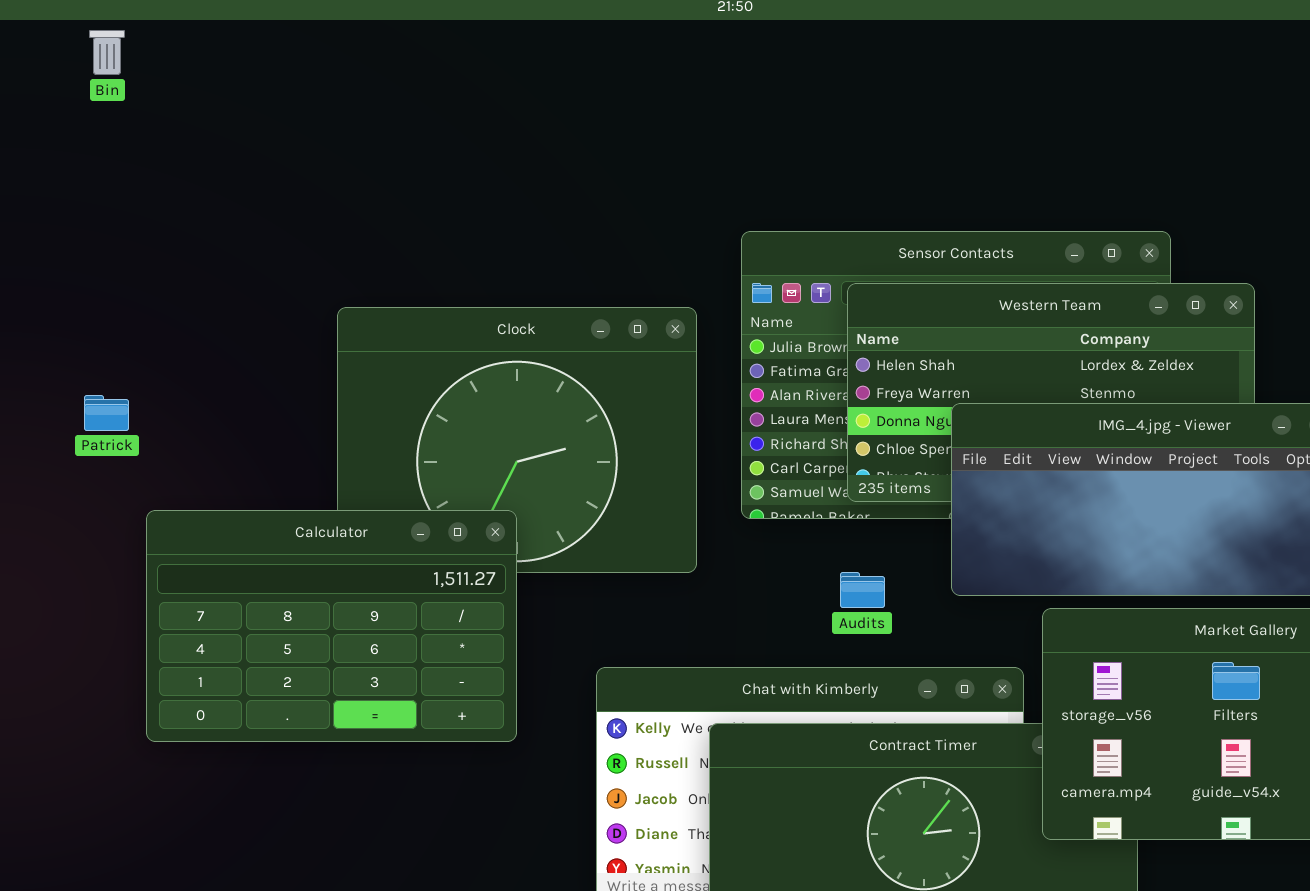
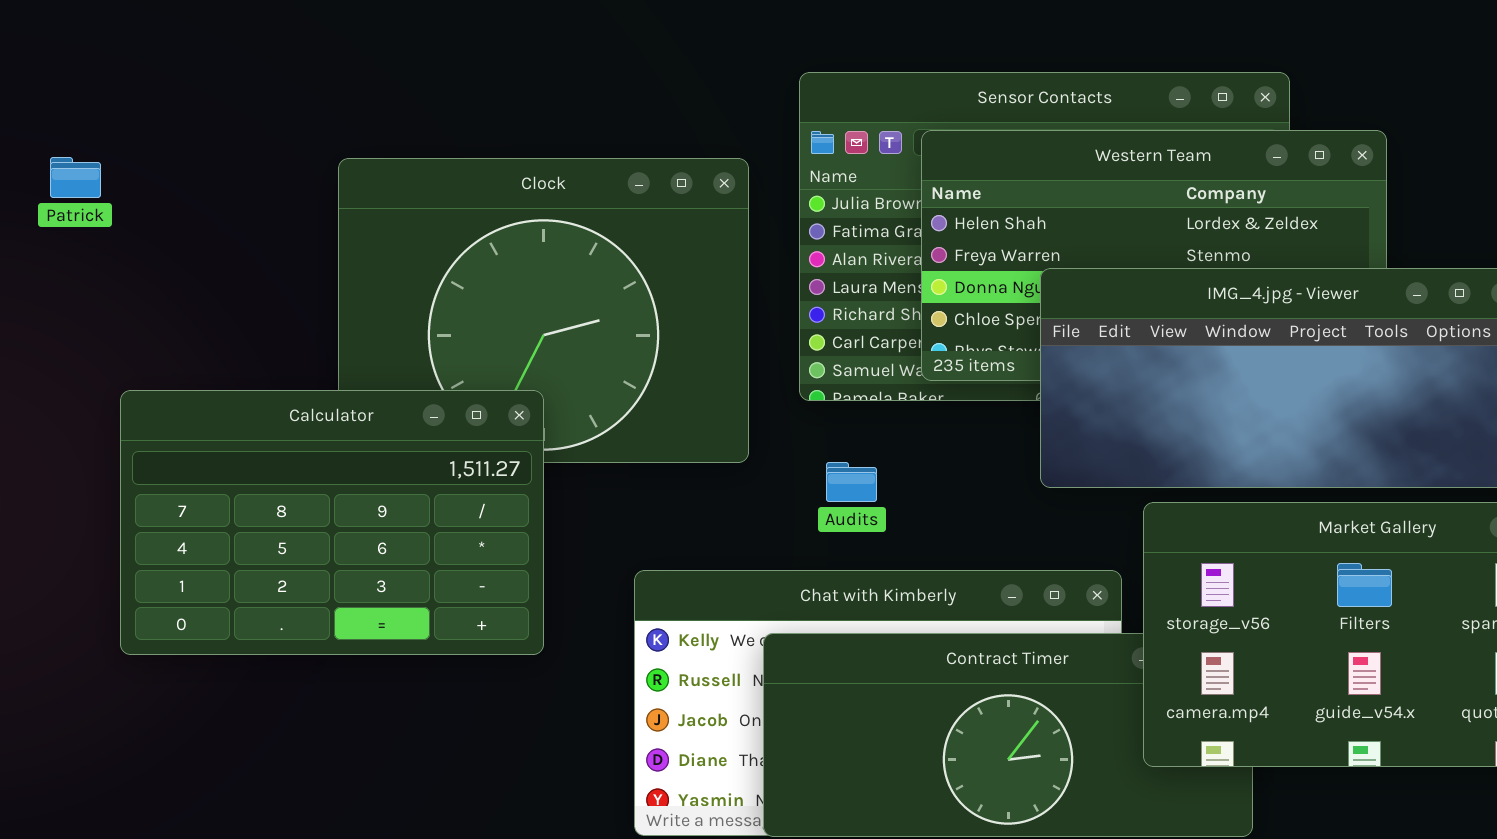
Patrick: [84,395,129,431] -> [50,157,101,198], moved
Audits: [840,572,885,608] -> [826,462,877,502], moved

